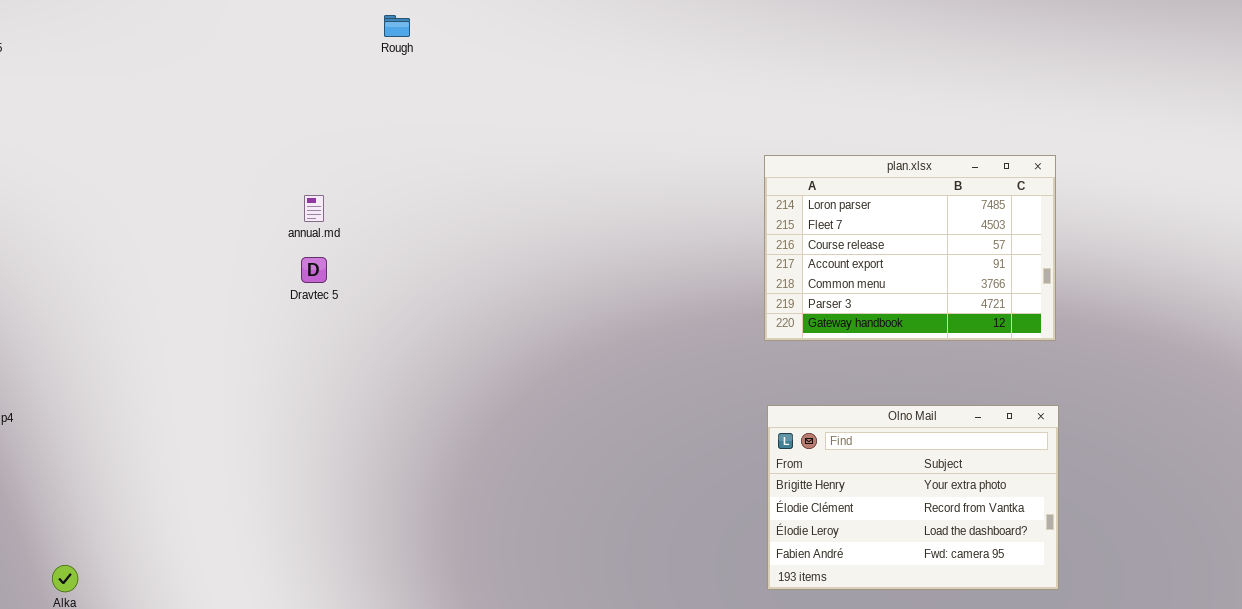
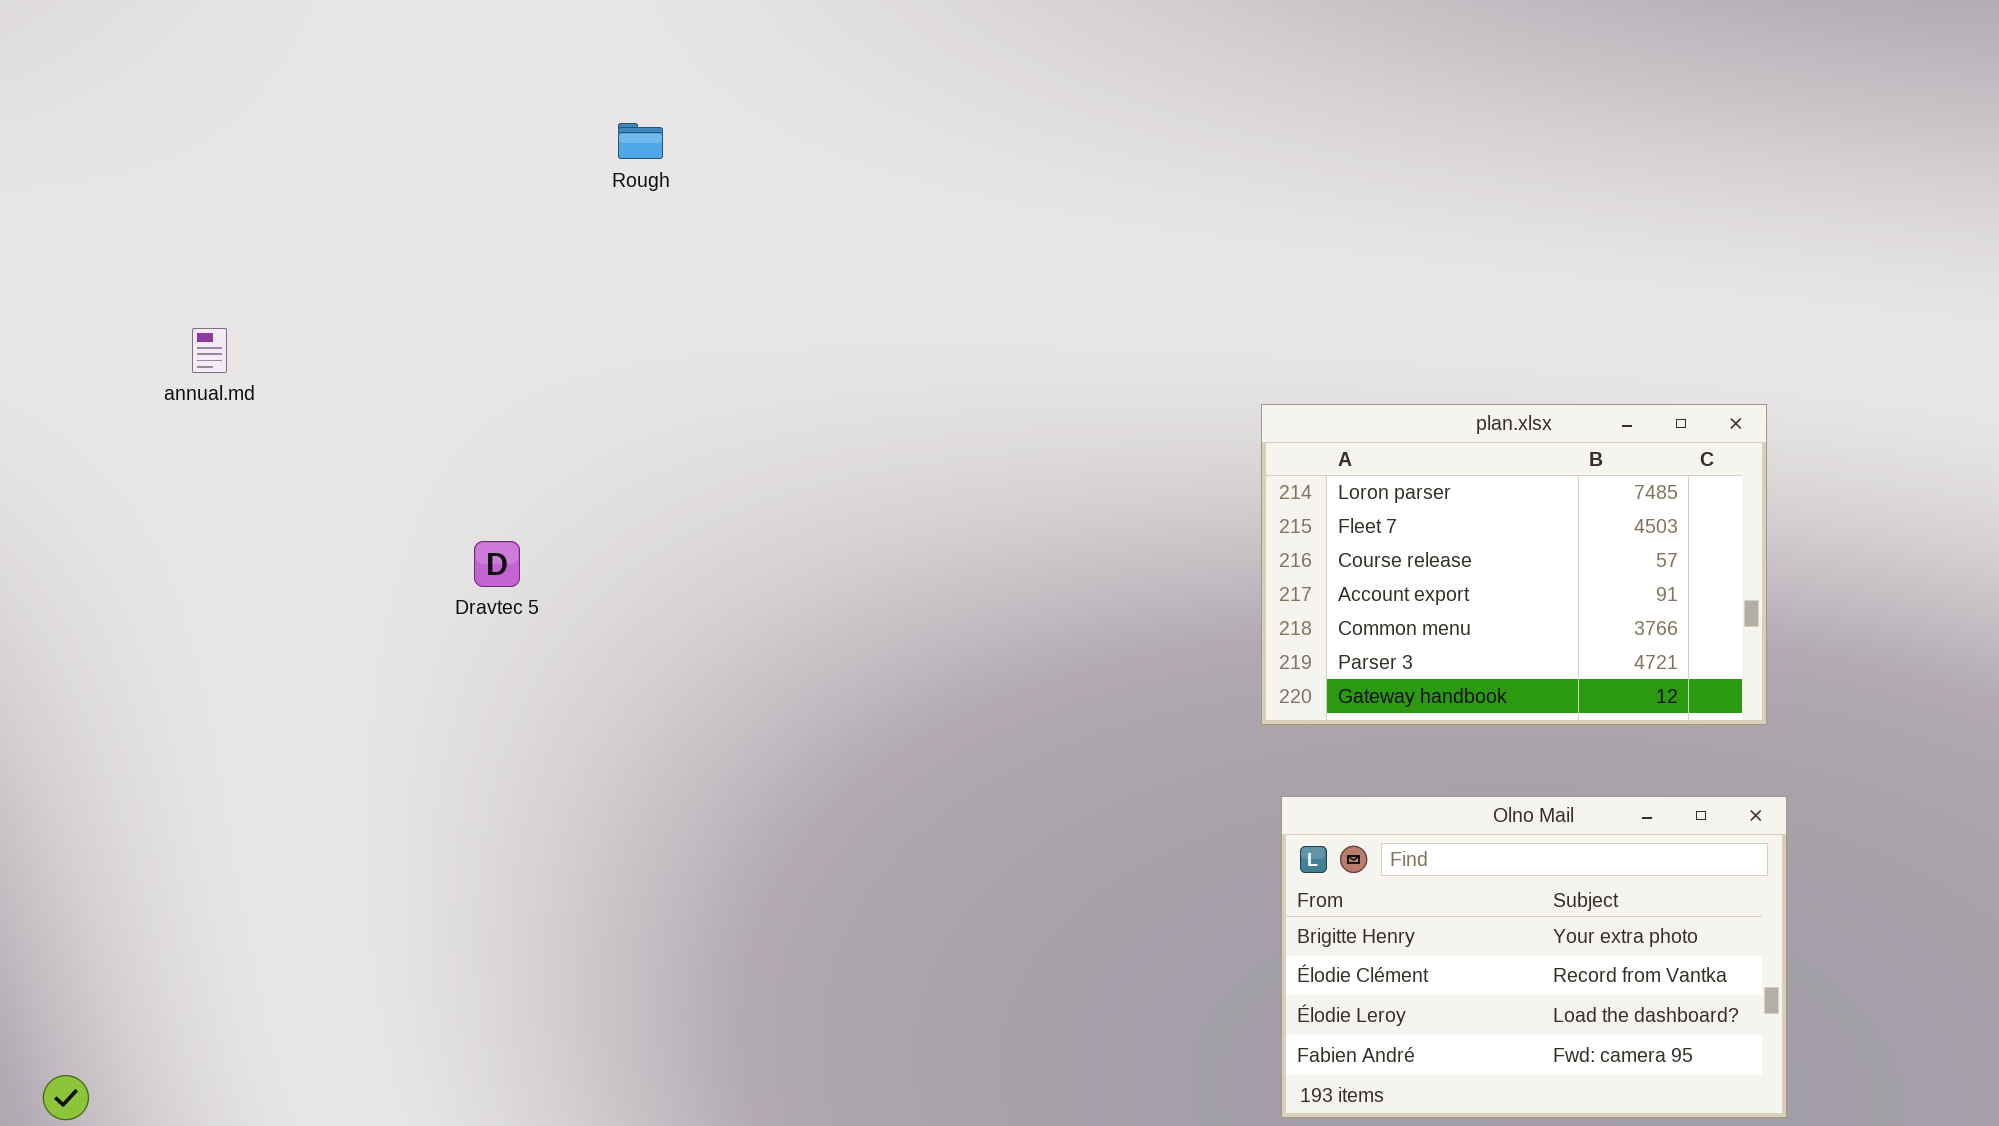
plan.xlsx: [764,155,1056,341] -> [1261,404,1767,725], moved
annual.md: [304,195,324,222] -> [192,328,227,373], moved

